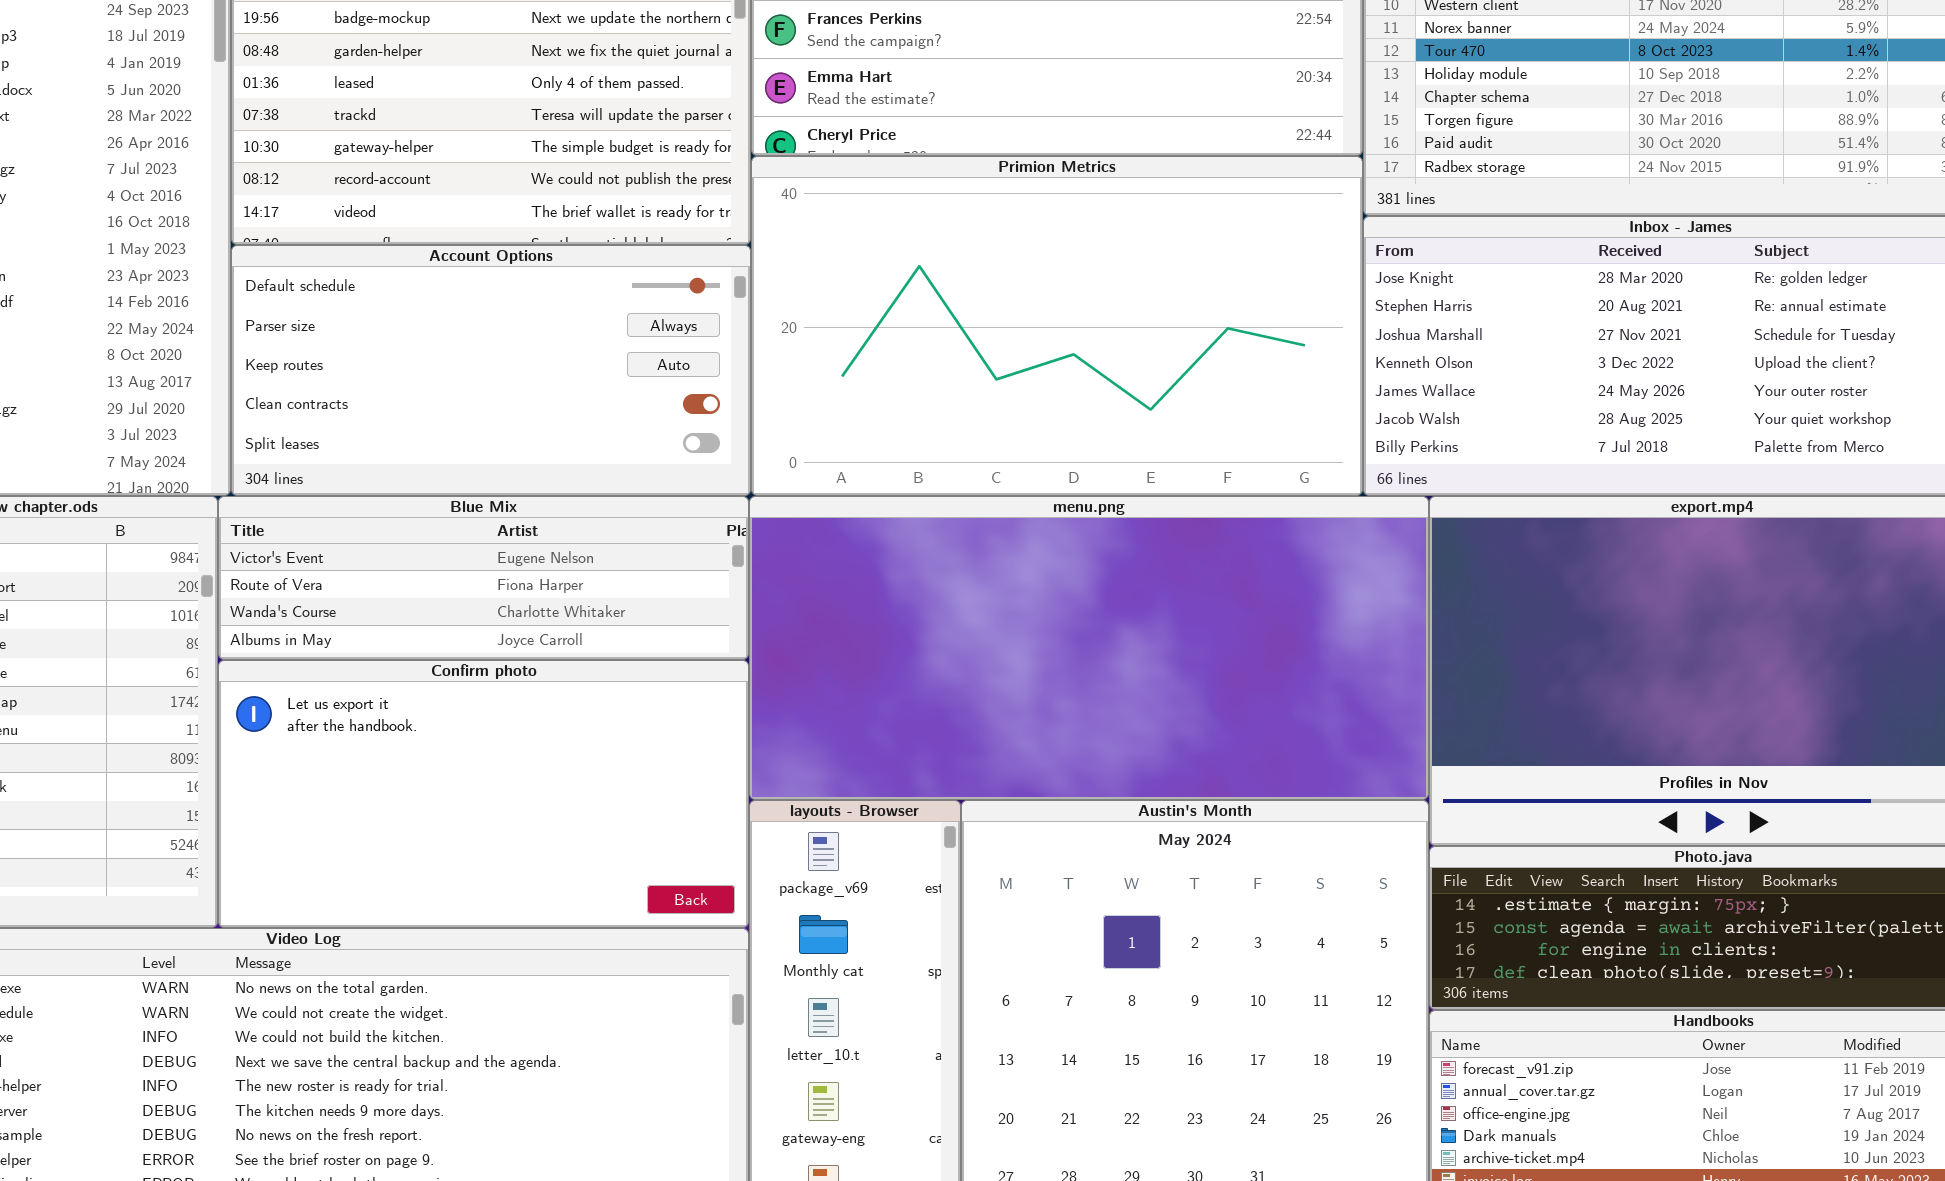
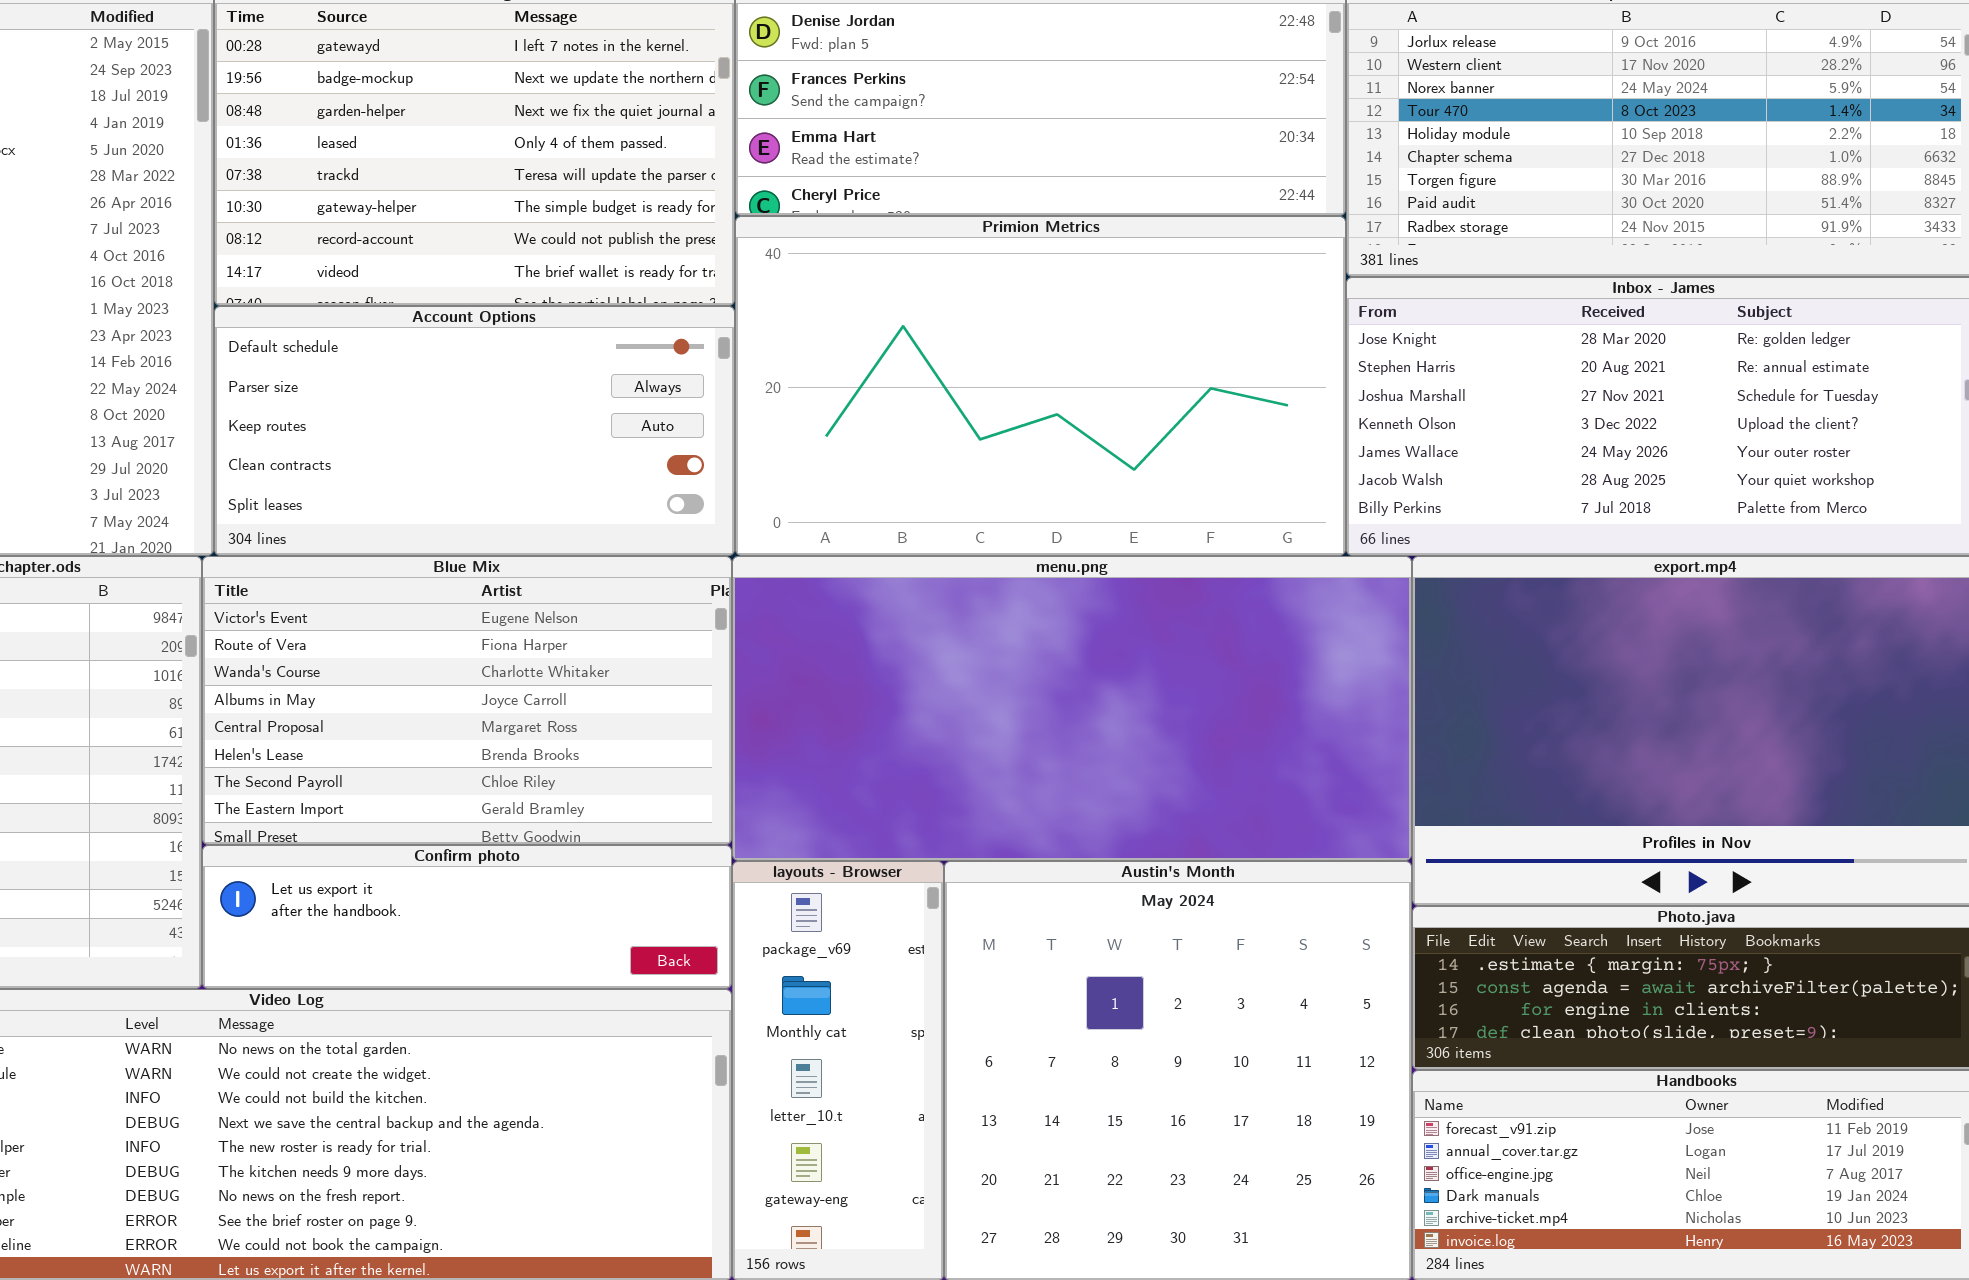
Blue Mix: [218,496,749,660] -> [202,556,732,845], resized
Confirm photo: [218,660,749,928] -> [202,845,732,989], resized

